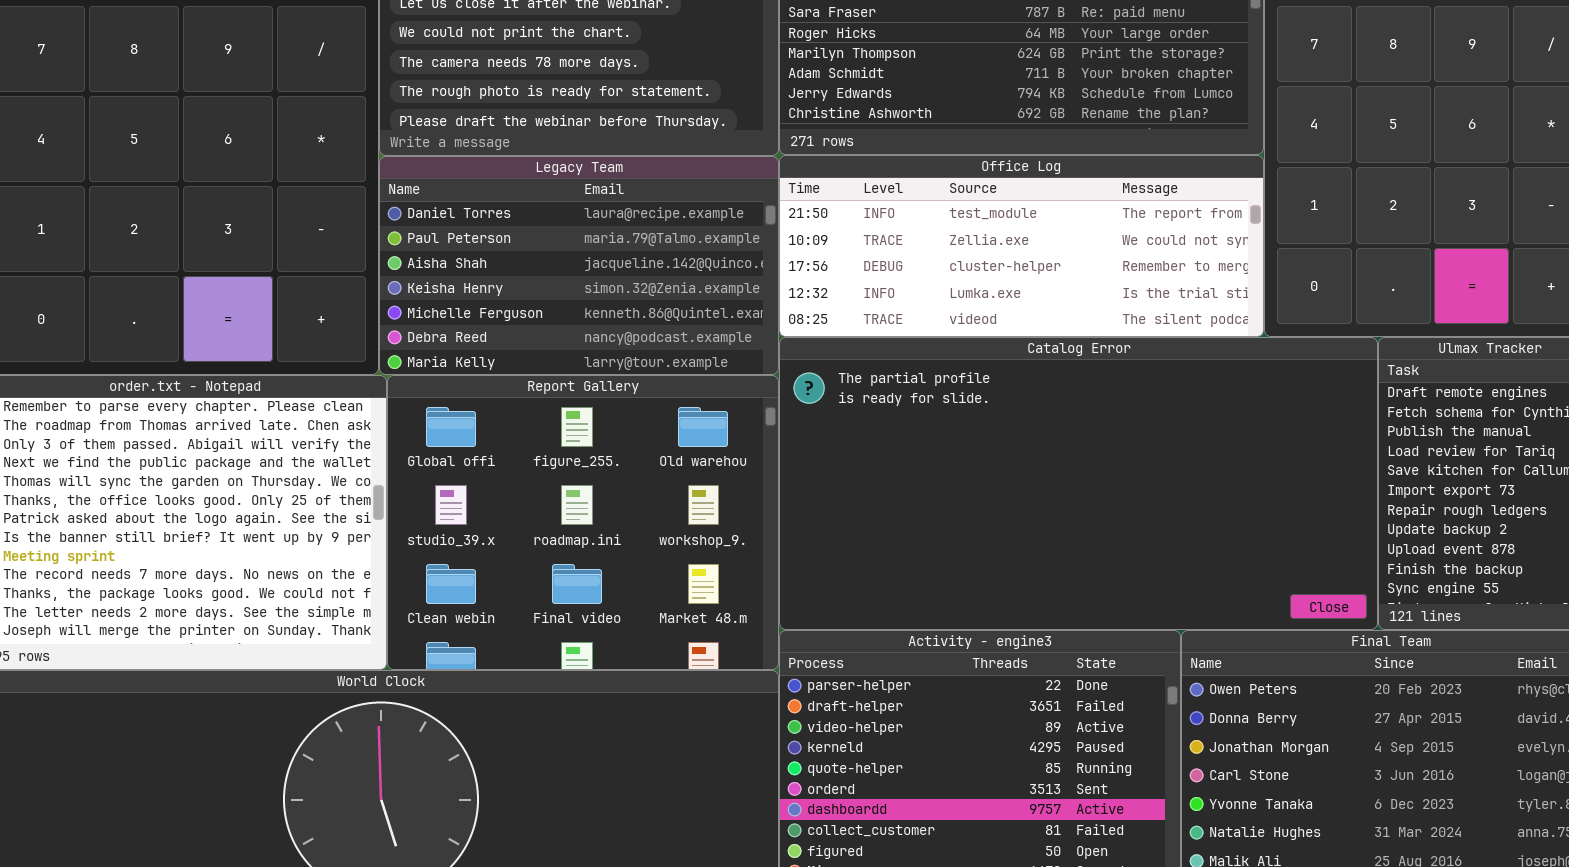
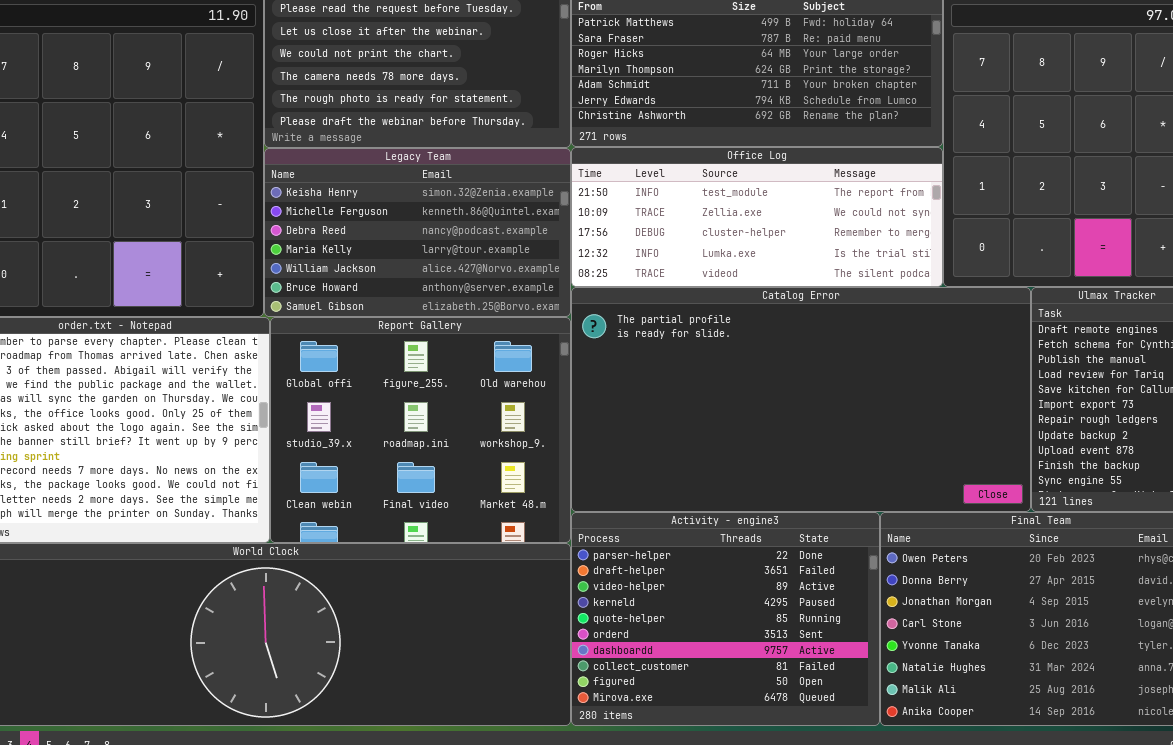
Legacy Team: [379,156,779,375] -> [264,148,571,317], scrolled down 3 rows

